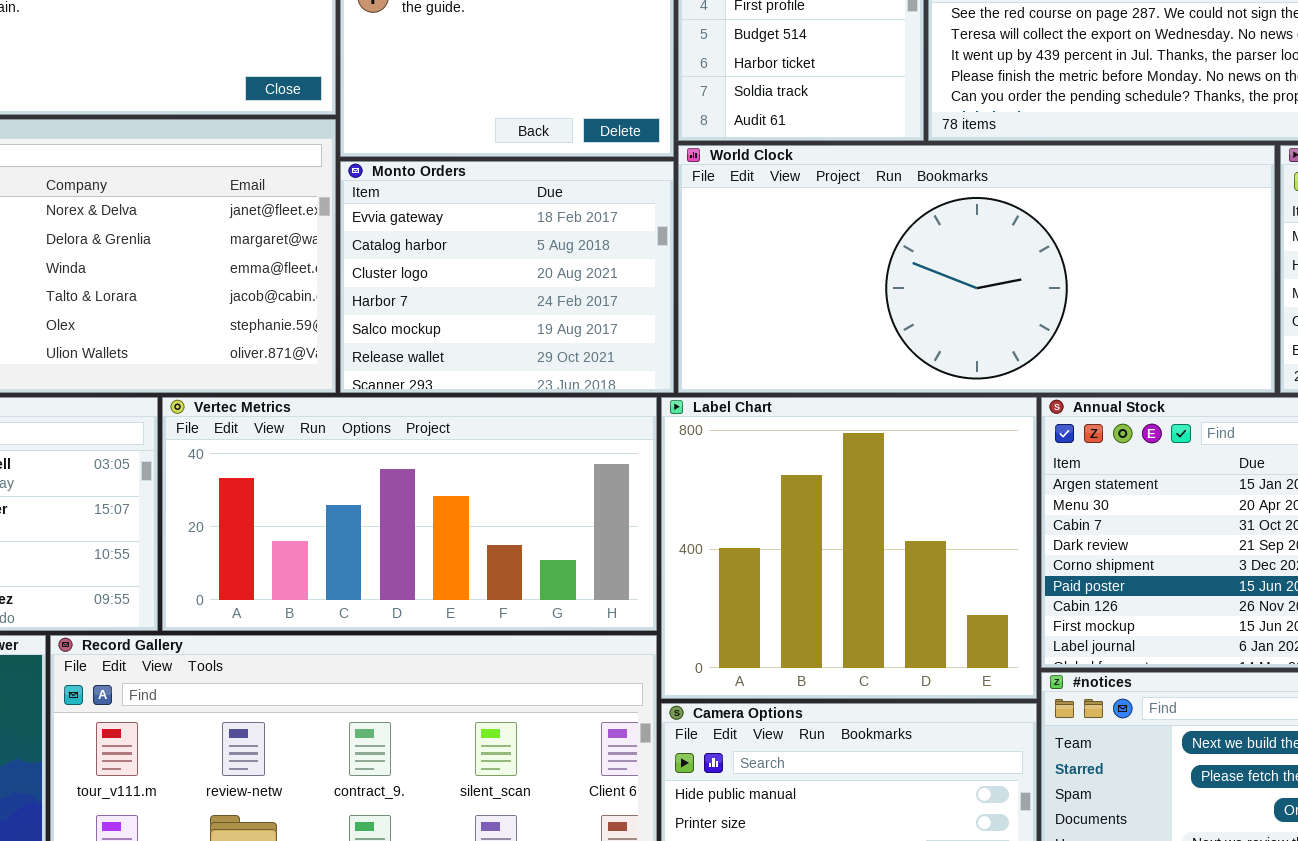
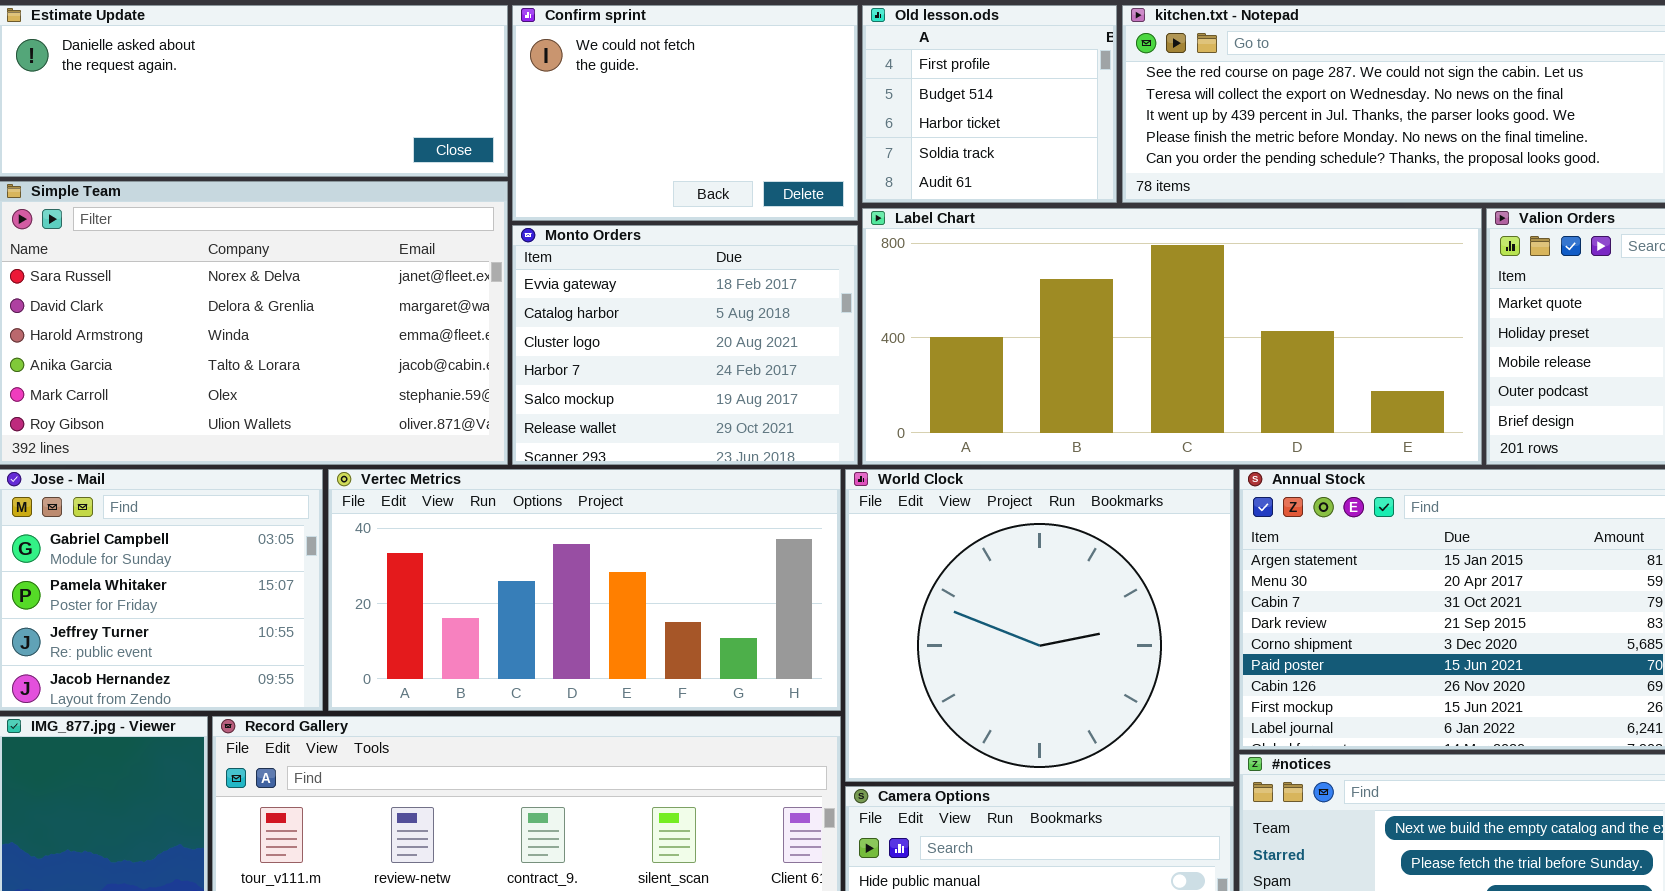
World Clock: [678,145,1275,393] -> [845,469,1234,782], moved, resized
Label Chart: [661,397,1037,699] -> [862,208,1482,465], moved, resized

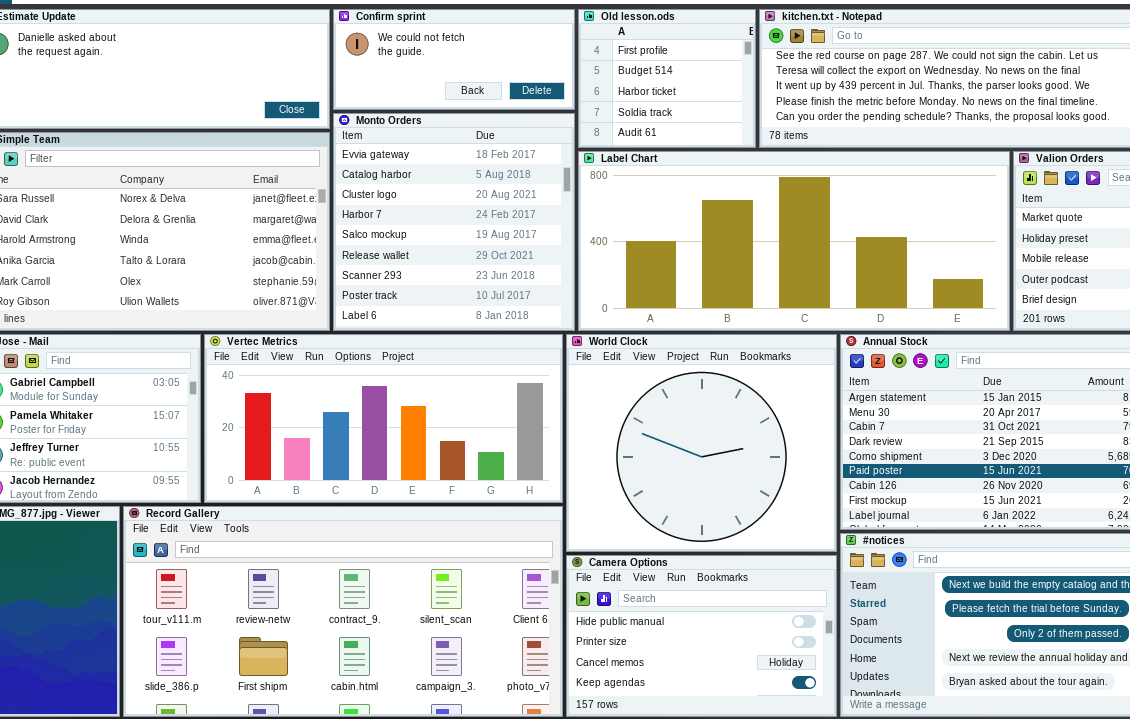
Confirm sprint: [512,5,858,221] -> [333,9,575,110], resized
Monto Orders: [512,225,858,465] -> [333,113,575,331], resized

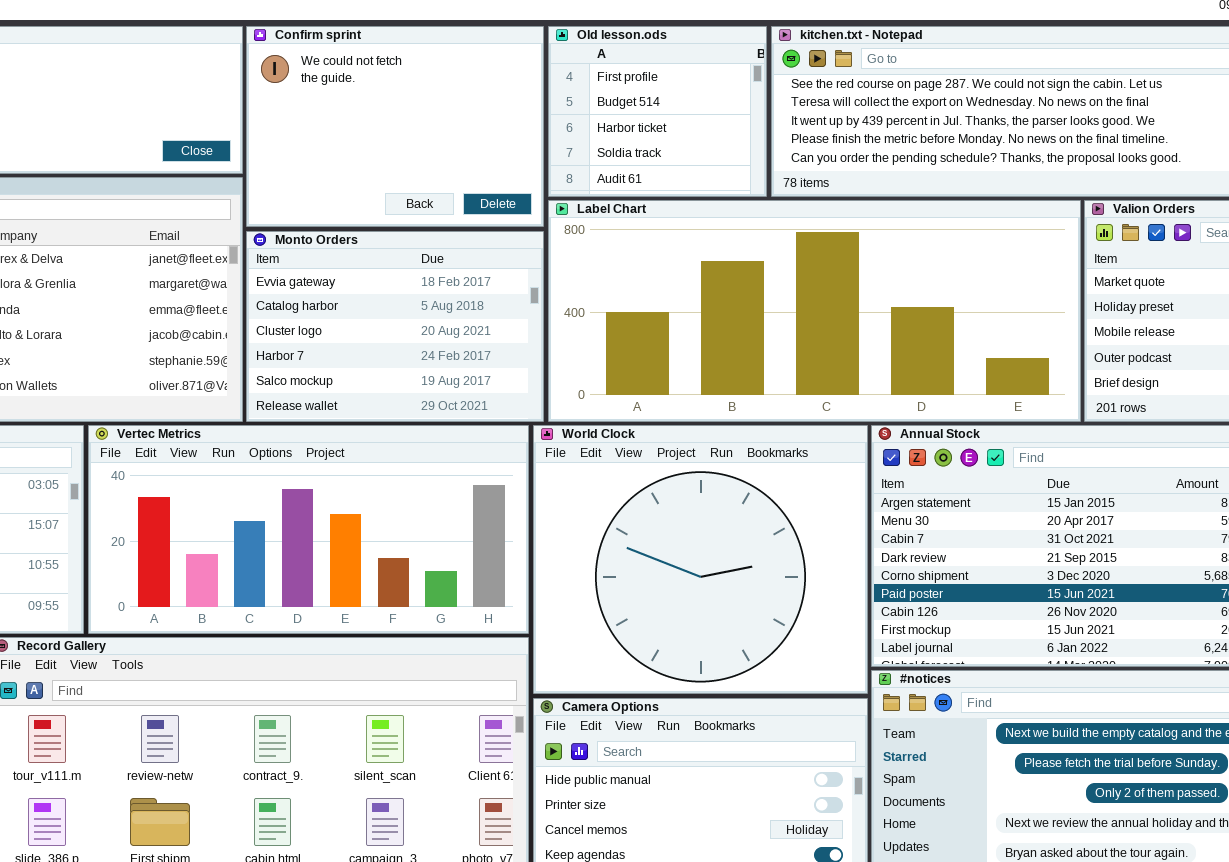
Confirm sprint: [333,9,575,110] -> [246,26,544,227], resized
Monto Orders: [333,113,575,331] -> [246,231,544,422], resized

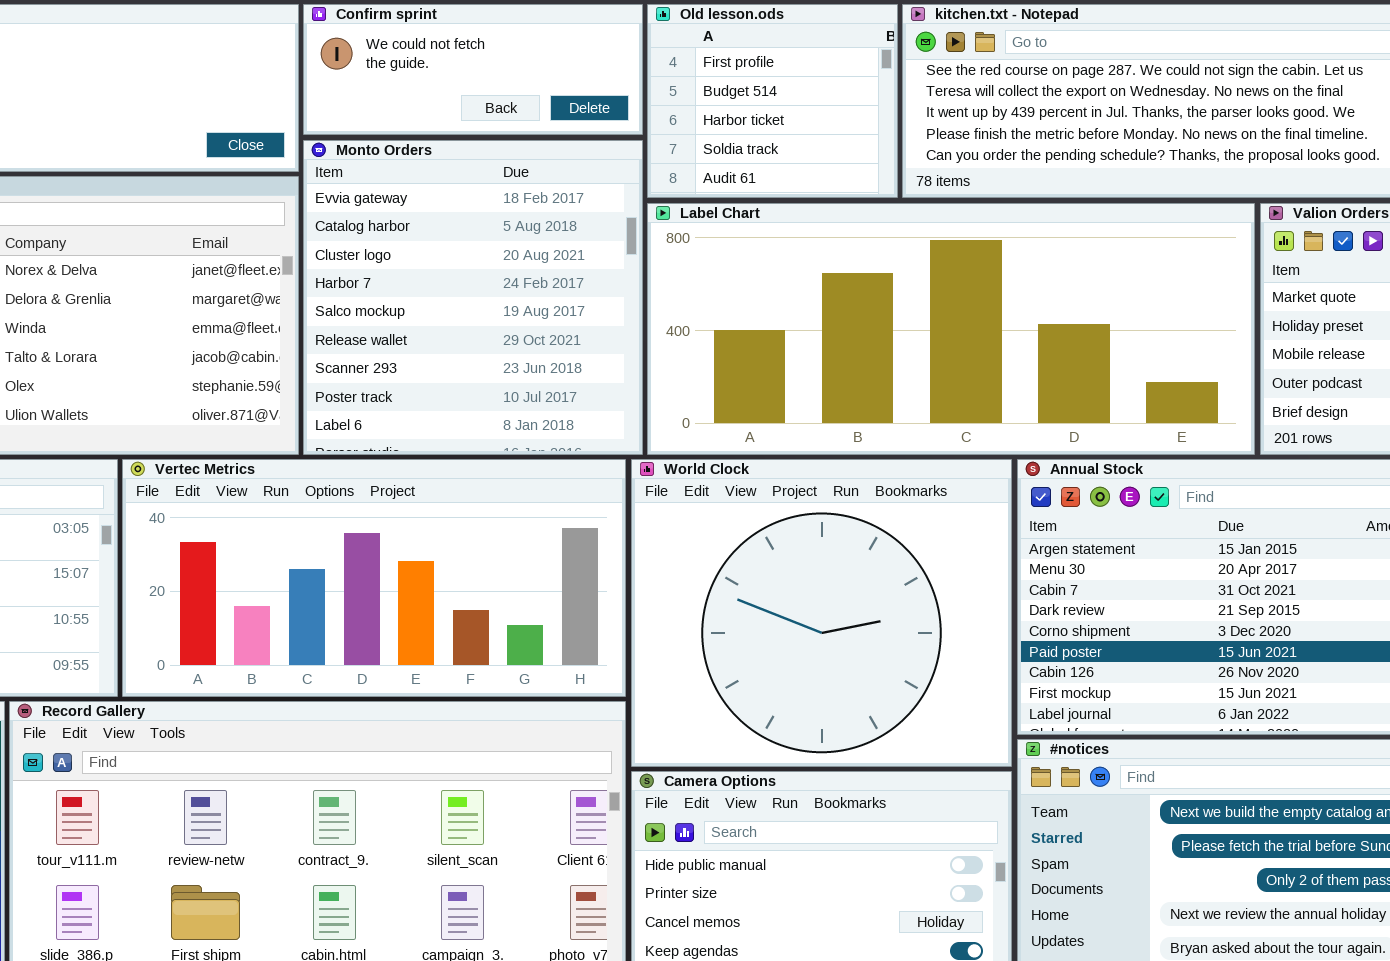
Confirm sprint: [246,26,544,227] -> [303,4,643,135], resized
Monto Orders: [246,231,544,422] -> [303,140,643,455], resized

